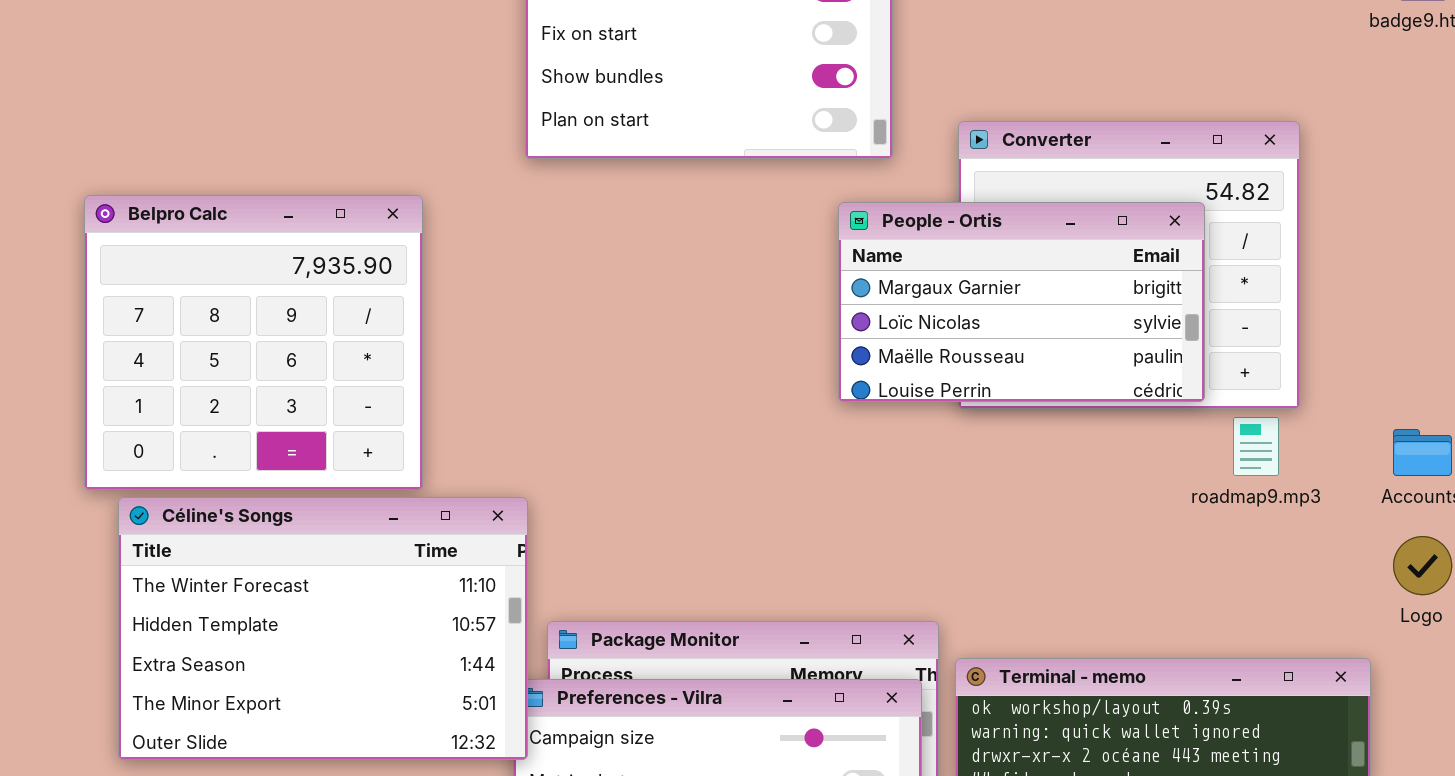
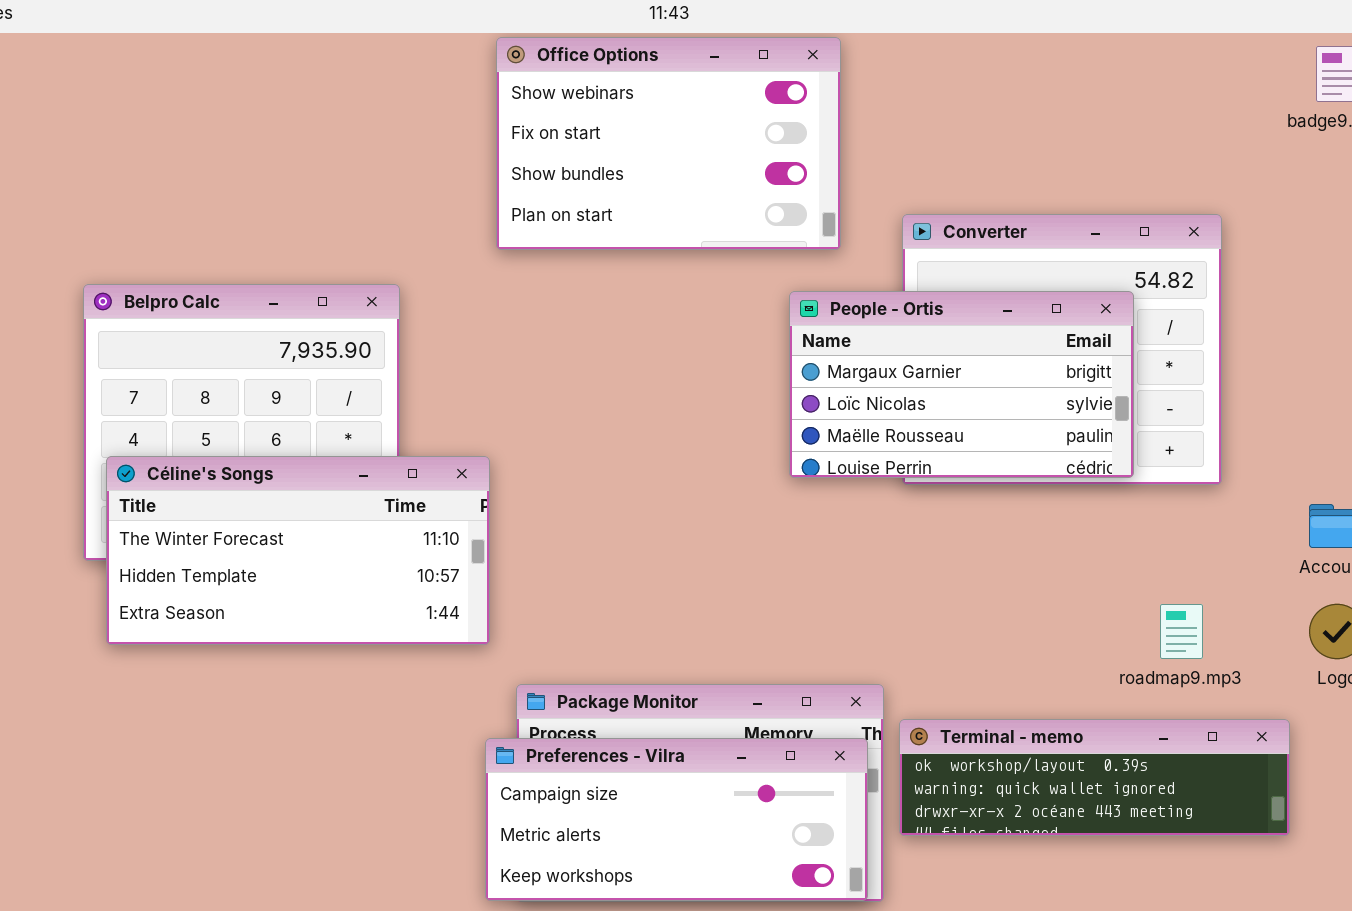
roadmap9.mp3: [1233,417,1279,476] -> [1160,604,1203,659], moved
Céline's Songs: [118,497,528,760] -> [106,456,490,645], moved, resized

